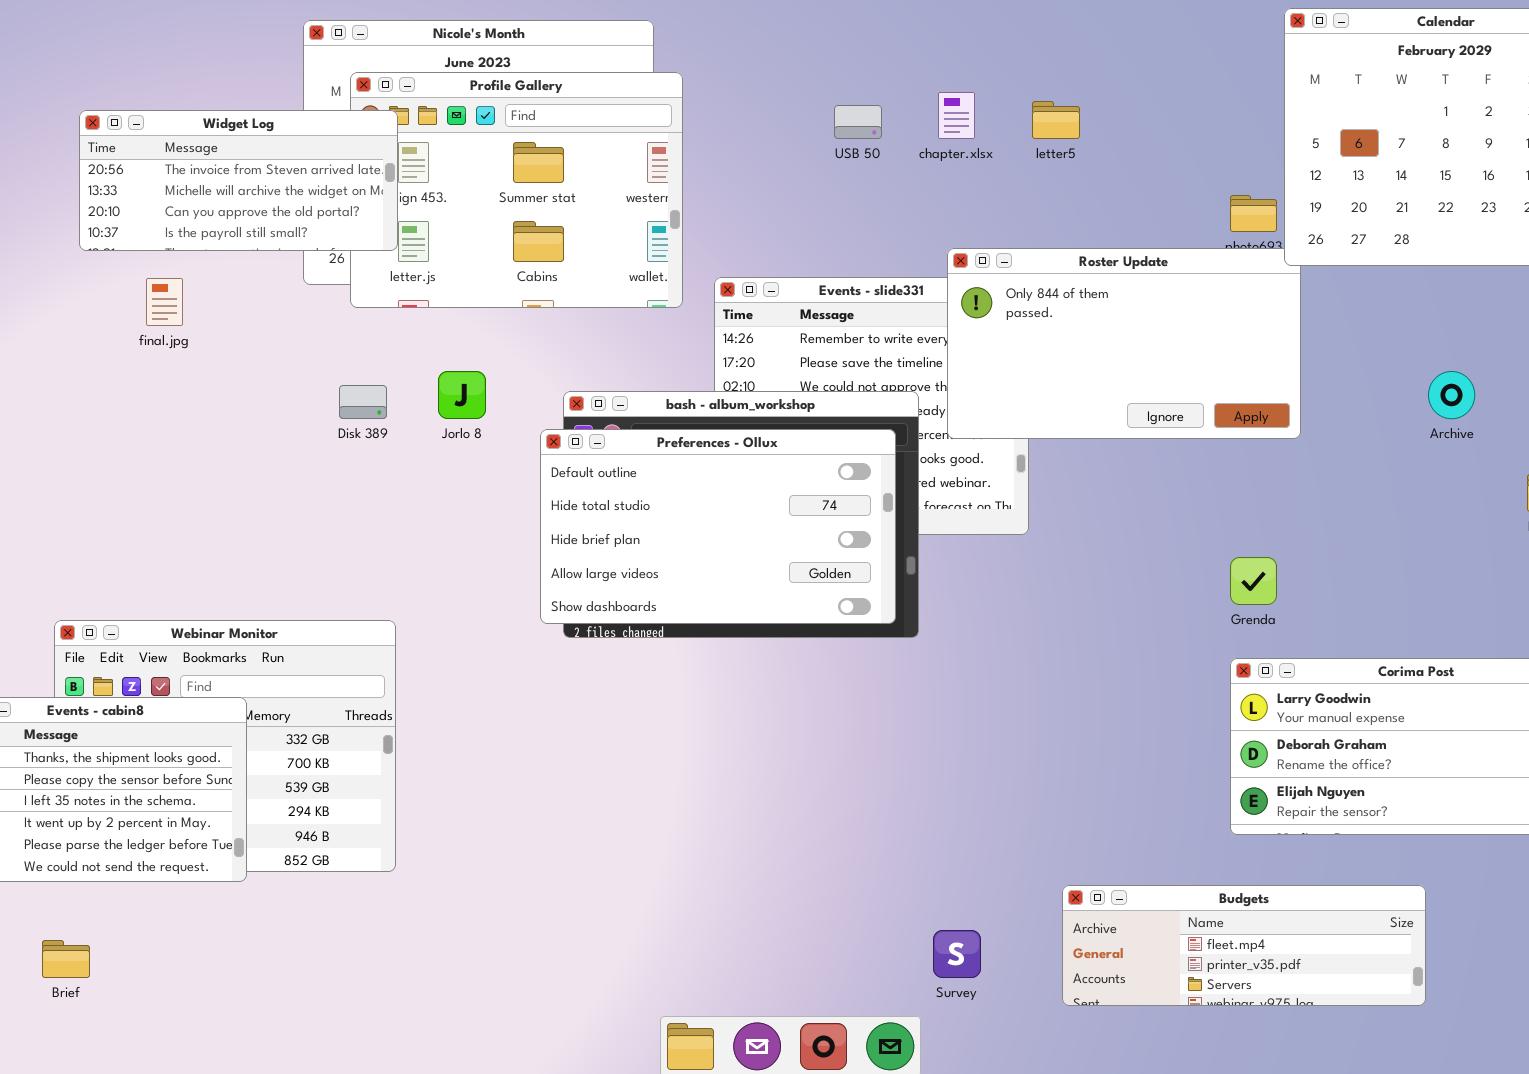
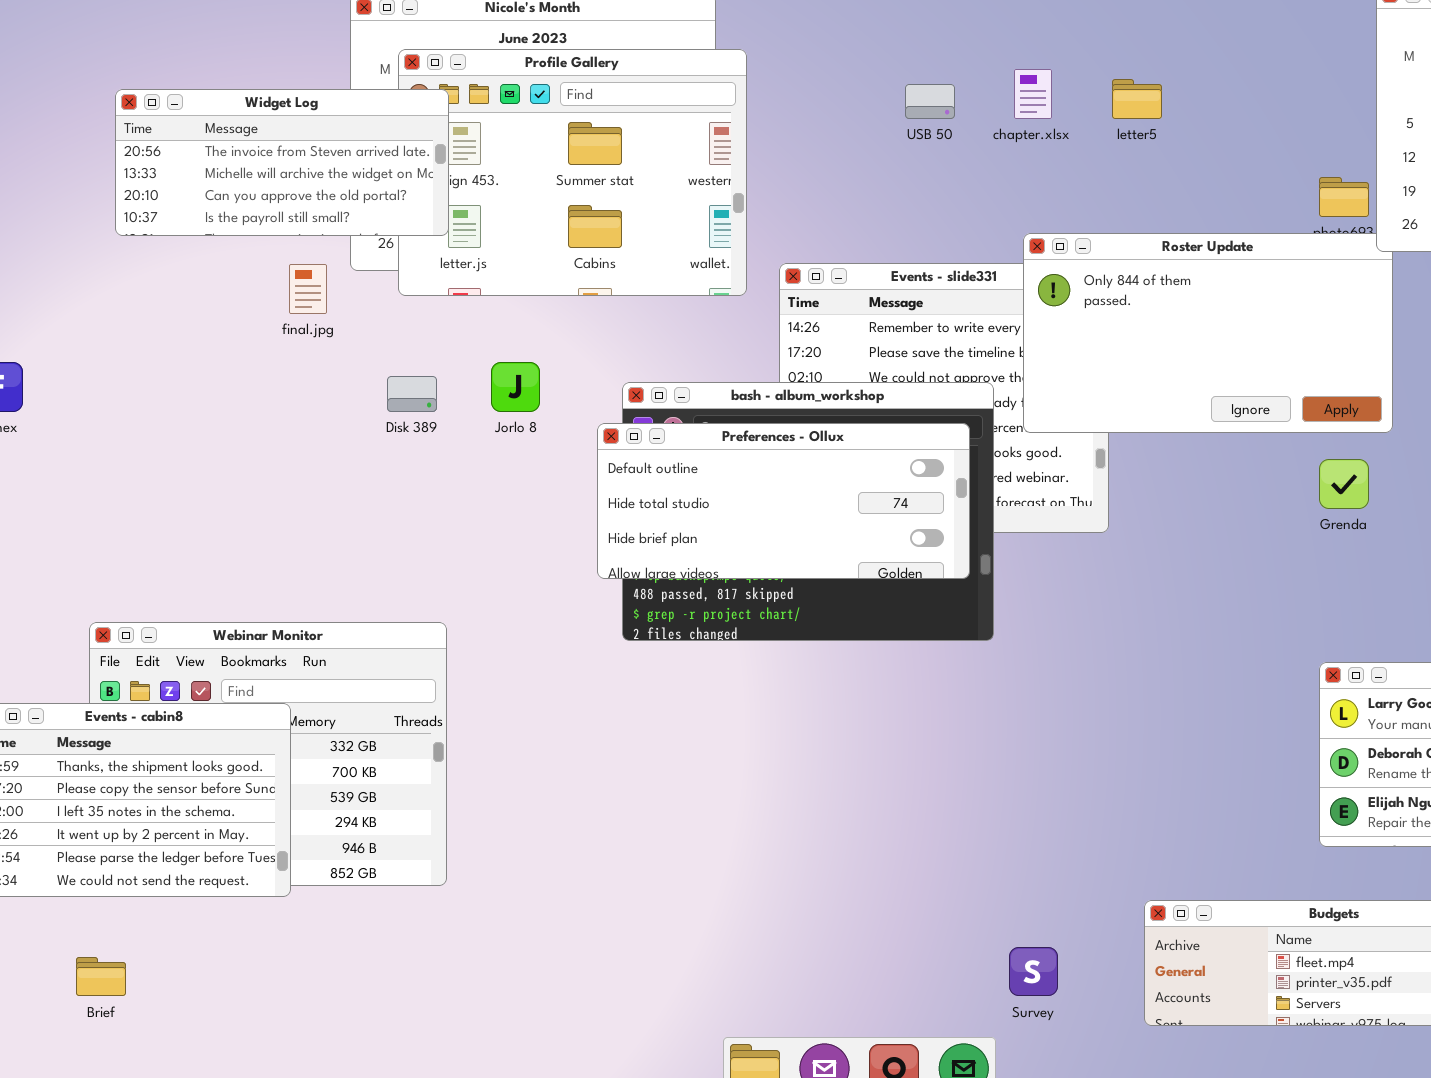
final.jpg: [146,278,183,326] -> [289,264,327,314], moved
Preferences - Ollux: [540,429,896,624] -> [597,423,970,579], resized
Grenda: [1230,557,1277,605] -> [1319,459,1369,509], moved

